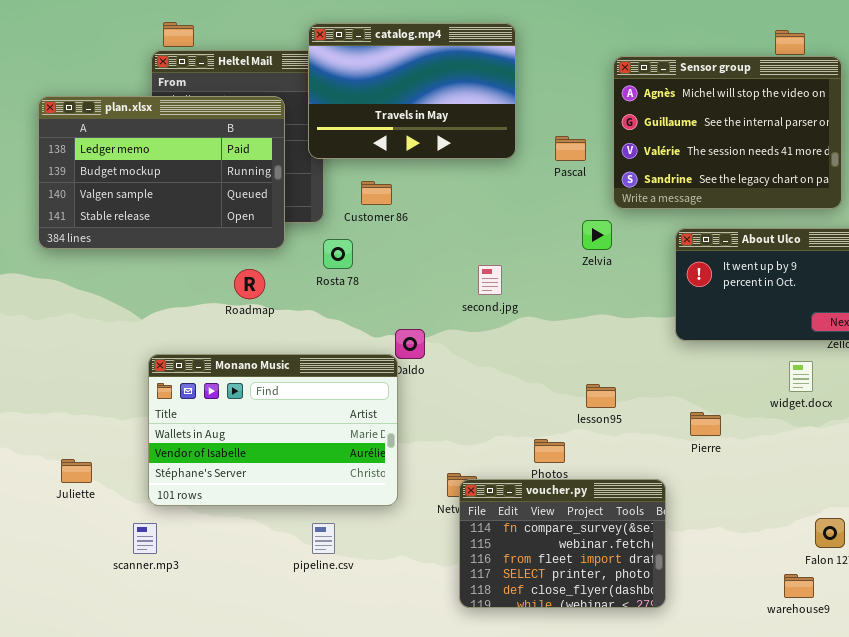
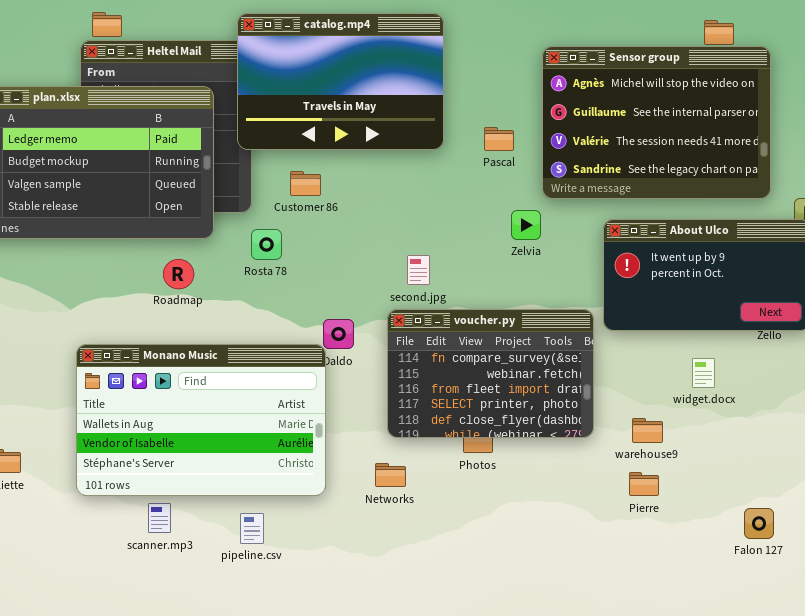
widget.docx: [789,361,813,392] -> [692,358,715,388], moved
Pierre: [690,412,721,436] -> [629,472,659,496], moved
voucher.py: [459,479,666,608] -> [387,309,594,438], moved
scanner.mp3: [133,523,157,554] -> [148,503,171,533], moved
warehouse9: [784,574,814,598] -> [632,418,663,443], moved

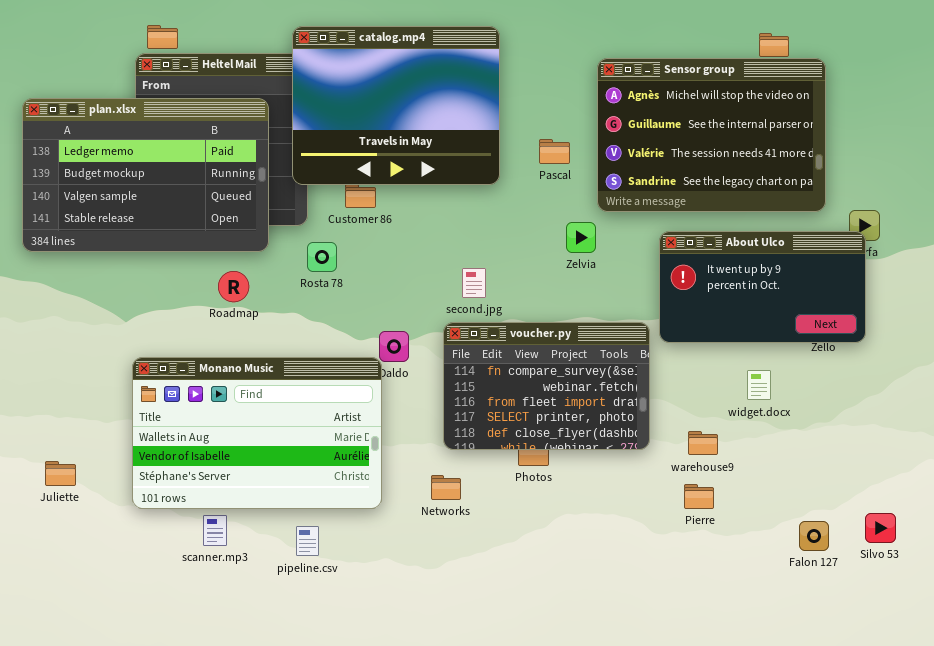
catalog.mp4: [237,13,444,150] -> [292,26,500,185], resized

